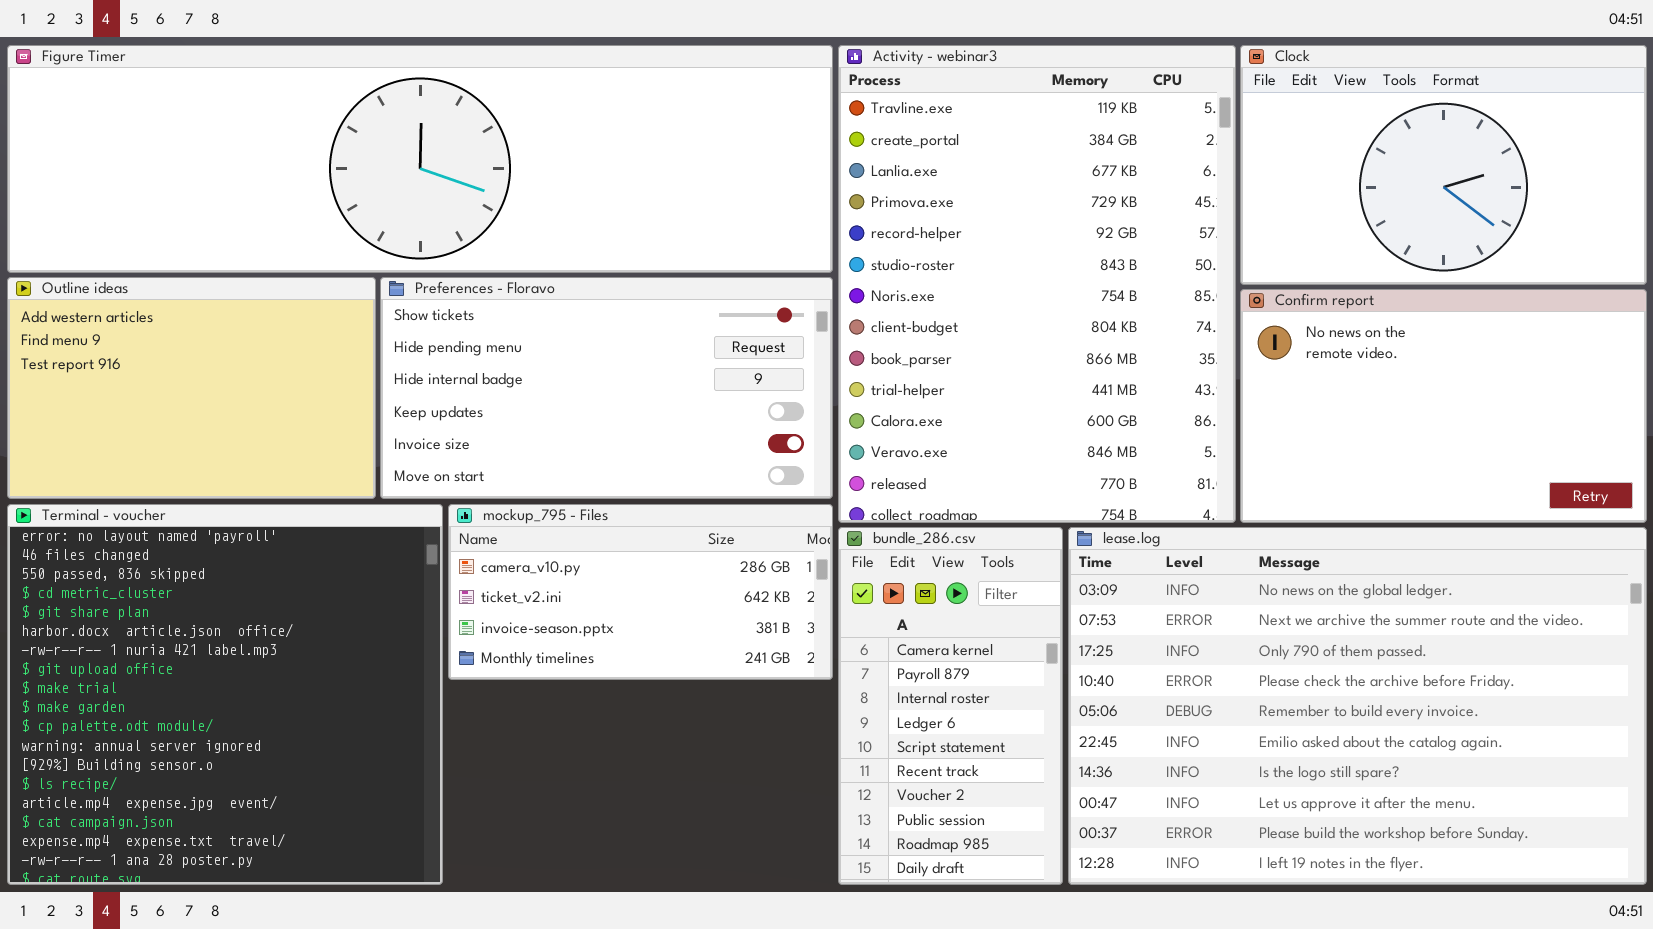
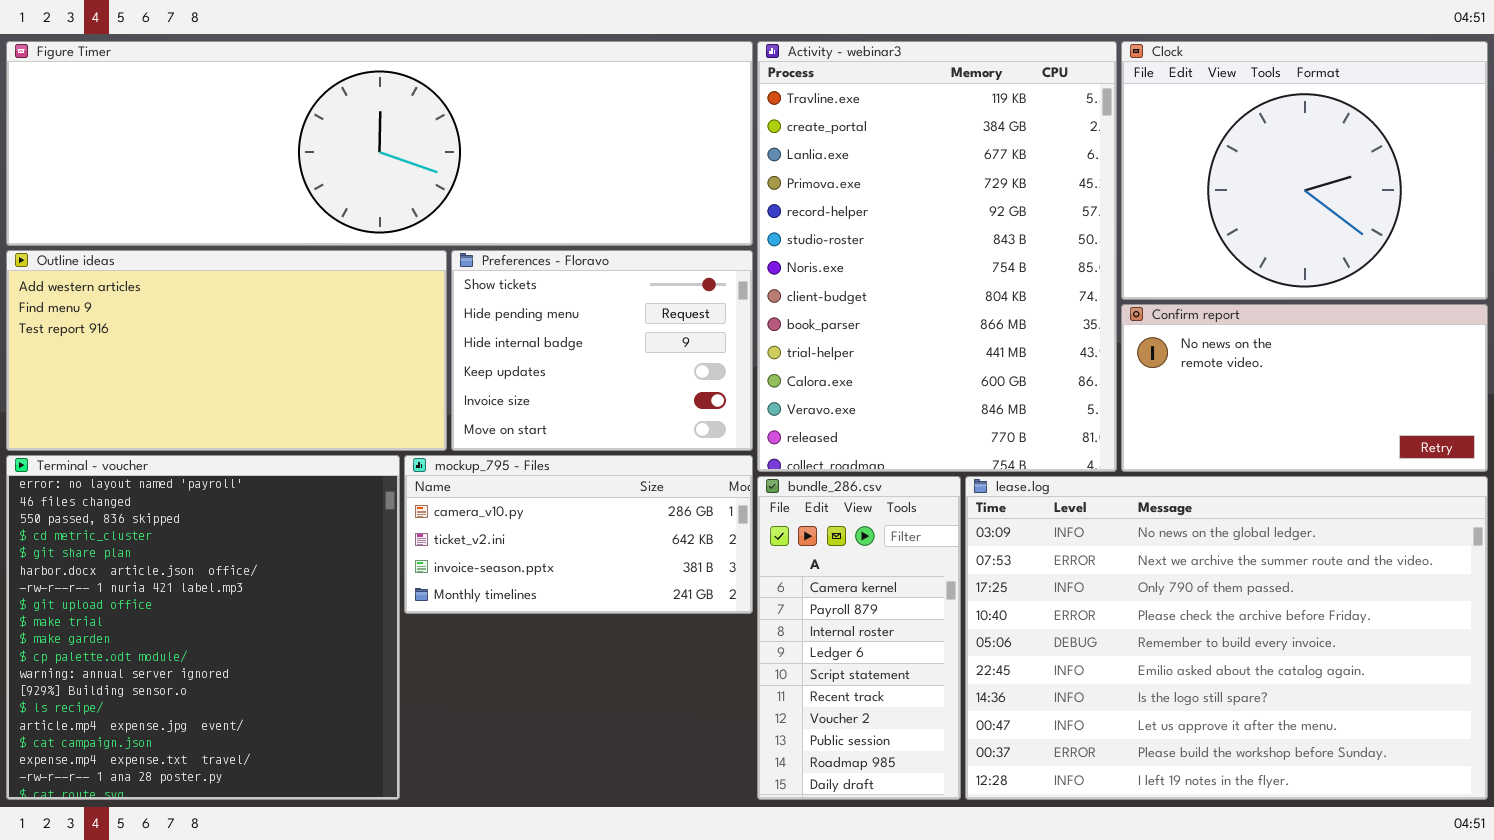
Clock: [1240,45,1647,285] -> [1121,41,1488,300], resized
Outline ideas: [7,277,376,499] -> [6,250,447,451], resized
Preferences - Floravo: [380,277,833,499] -> [451,250,753,451], resized
Confirm report: [1240,289,1647,523] -> [1121,304,1488,472], resized

